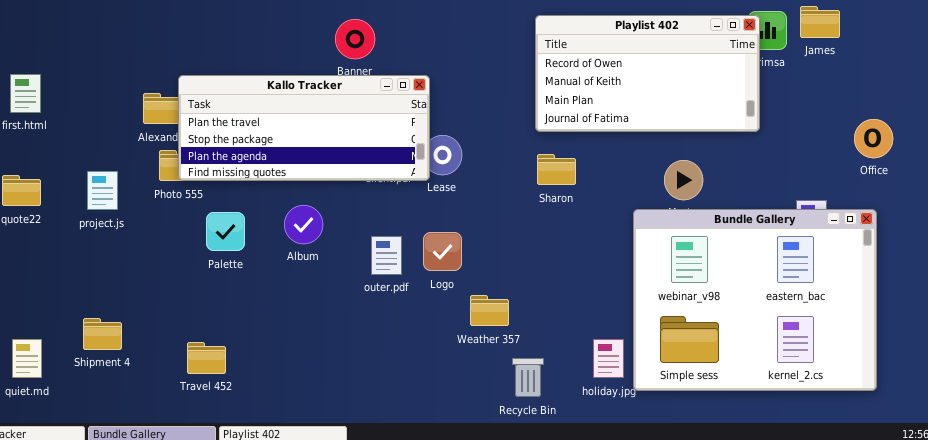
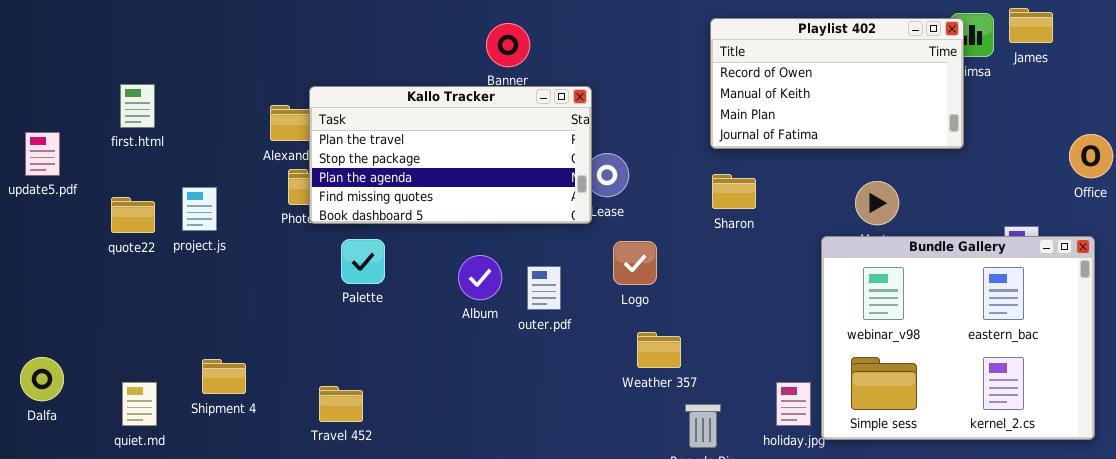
Kallo Tracker: [178,75,430,181] -> [309,86,592,224], resized
project.js: [87,171,118,210] -> [182,187,217,231], moved
Album: [284,205,323,244] -> [458,255,502,300], moved
Logo: [423,232,462,271] -> [613,241,657,285], moved

